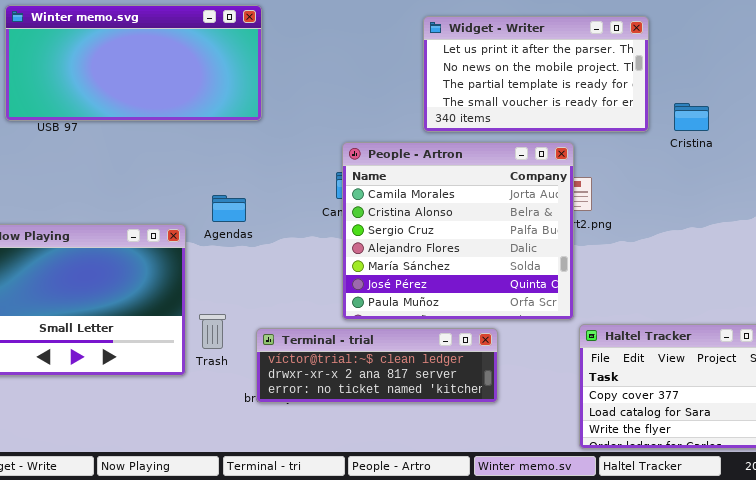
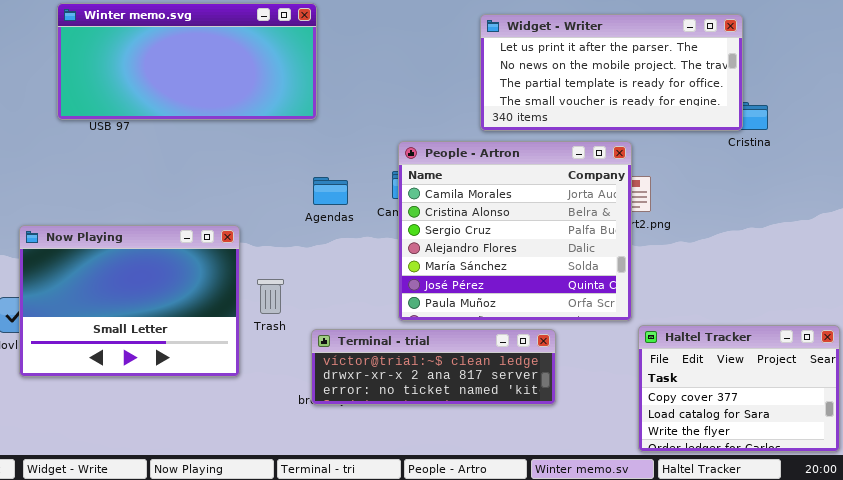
Widget - Writer: [423,16,649,132] -> [480,14,743,131], resized
Agendas: [212,195,246,222] -> [313,177,348,205], moved
Trash: [199,314,226,349] -> [257,279,284,314], moved

